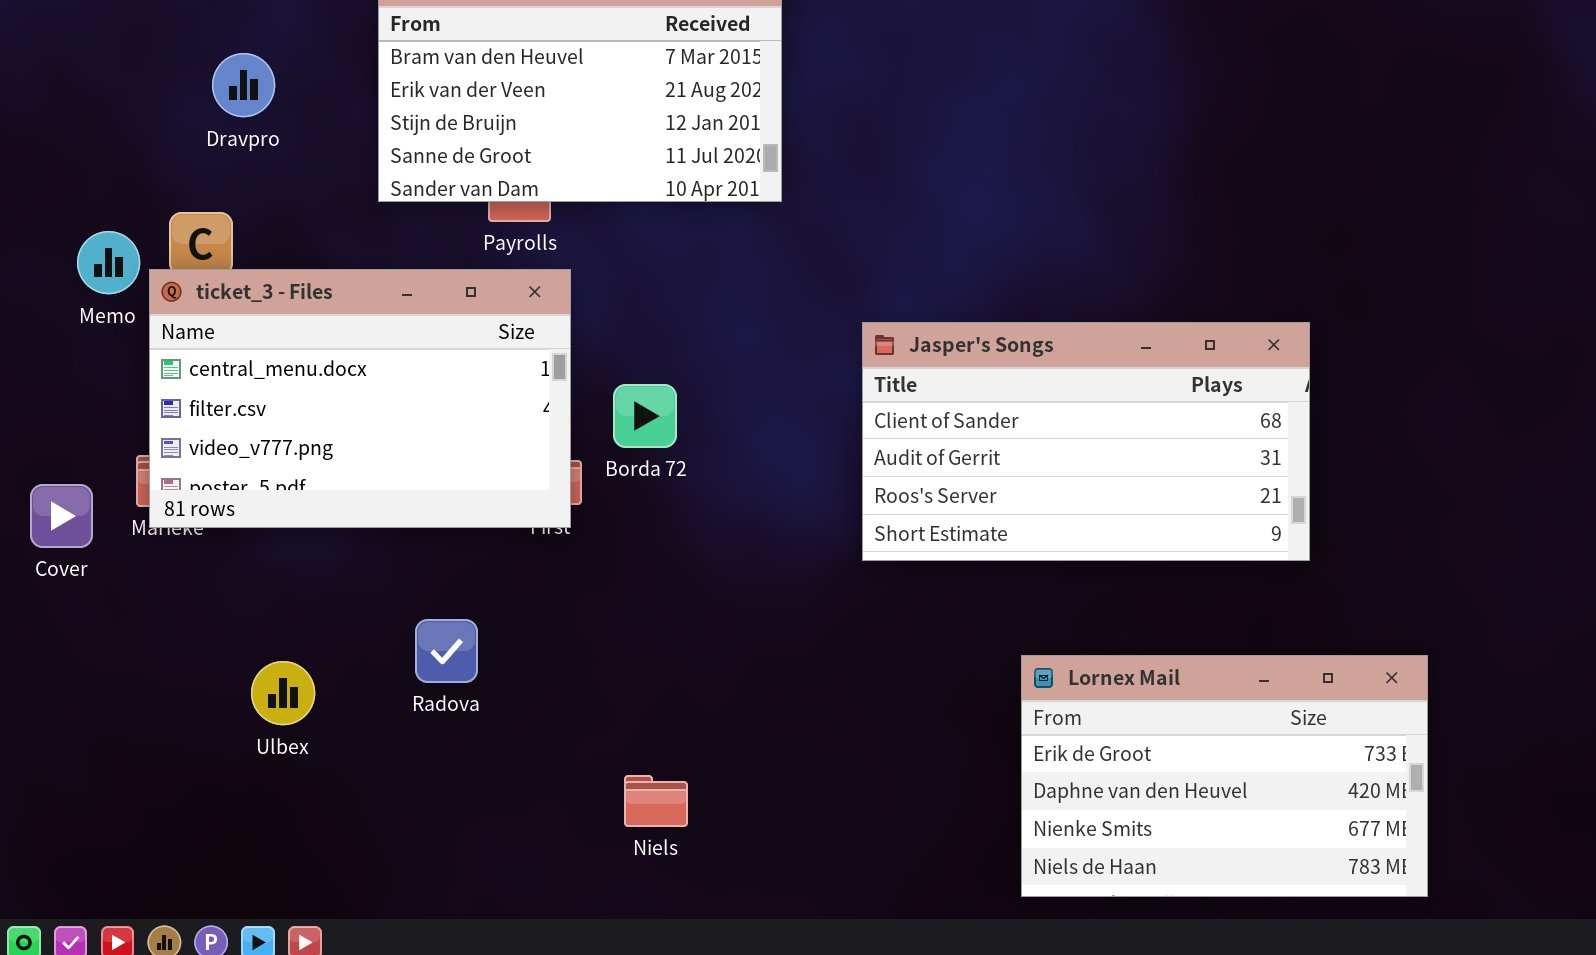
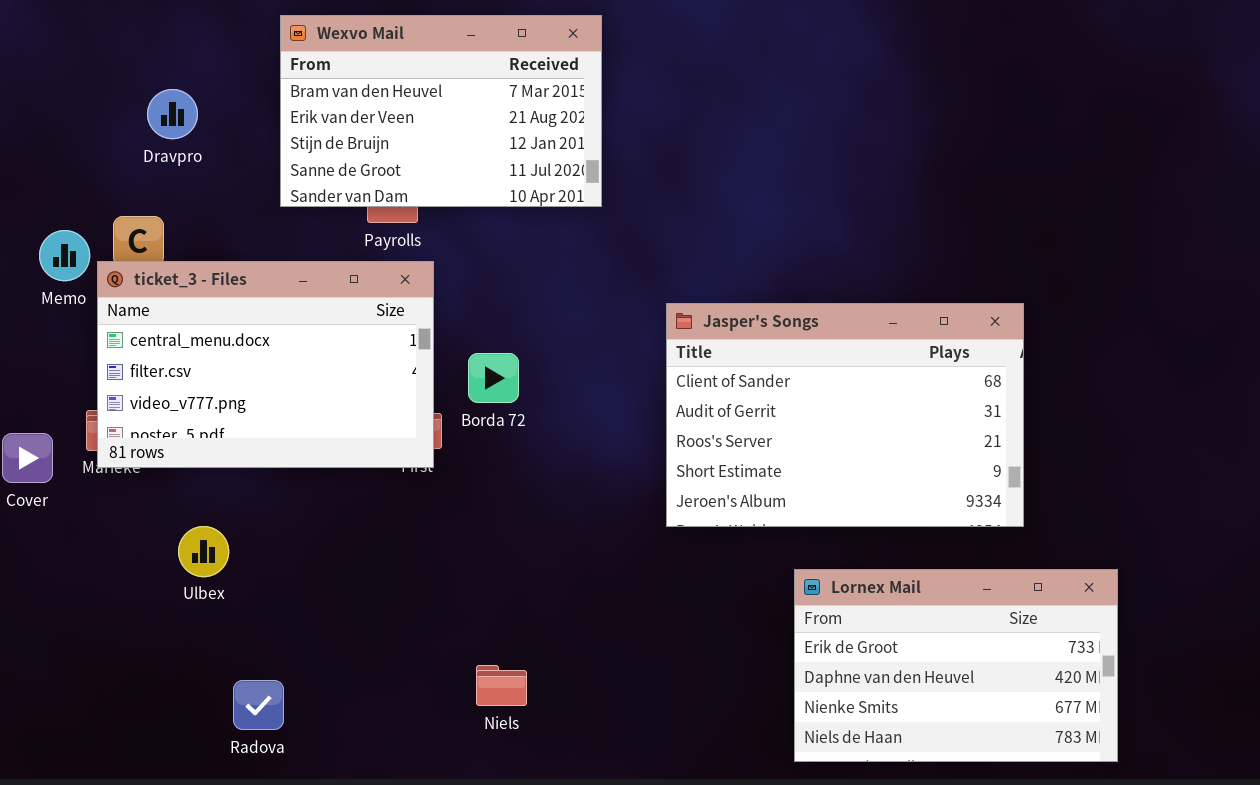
Jasper's Songs: [862,322,1310,561] -> [666,303,1024,527], resized
Radova: [415,619,478,683] -> [233,680,284,730], moved
Ulbex: [251,661,315,725] -> [178,526,229,577], moved

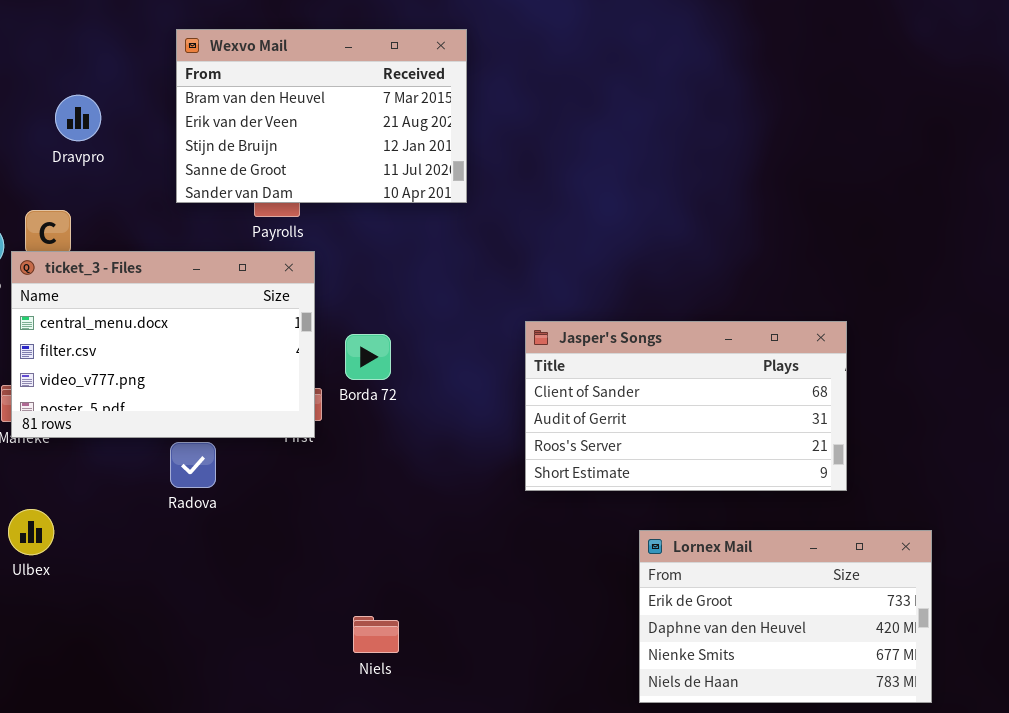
Jasper's Songs: [666,303,1024,527] -> [525,321,847,491], resized
Ulbex: [178,526,229,577] -> [8,509,54,555], moved
Radova: [233,680,284,730] -> [170,442,216,488], moved

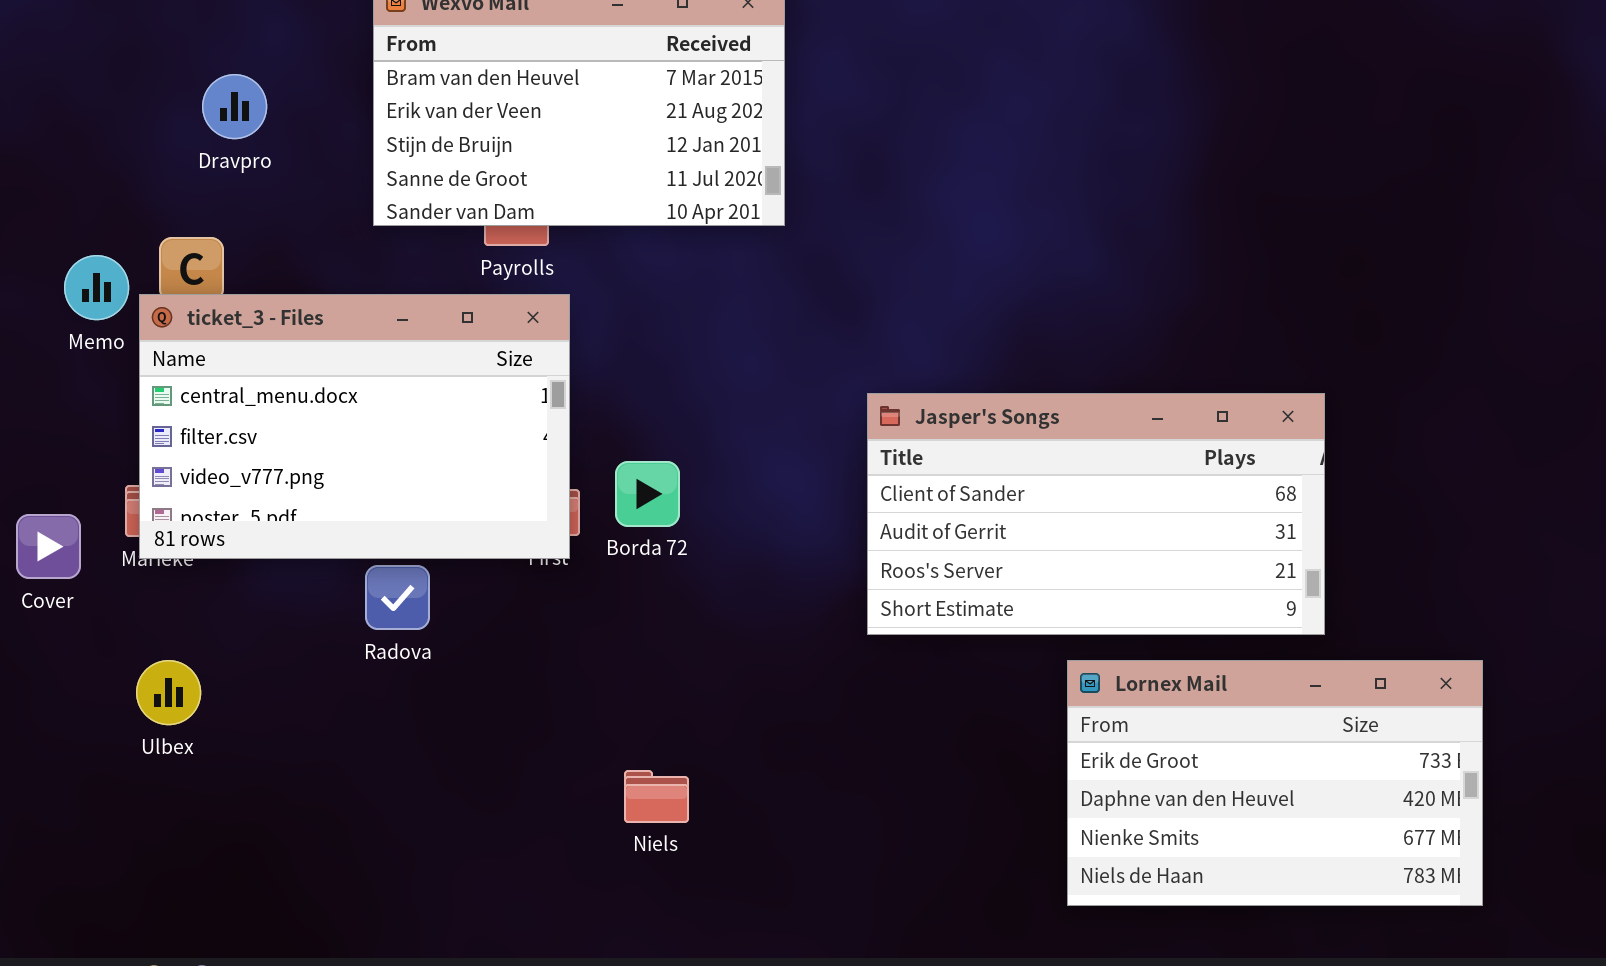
Borda 72: [345,334,391,380] -> [615,461,680,527], moved
Lornex Mail: [639,530,932,703] -> [1067,660,1483,906], moved
Niels: [353,616,399,653] -> [624,770,689,823], moved

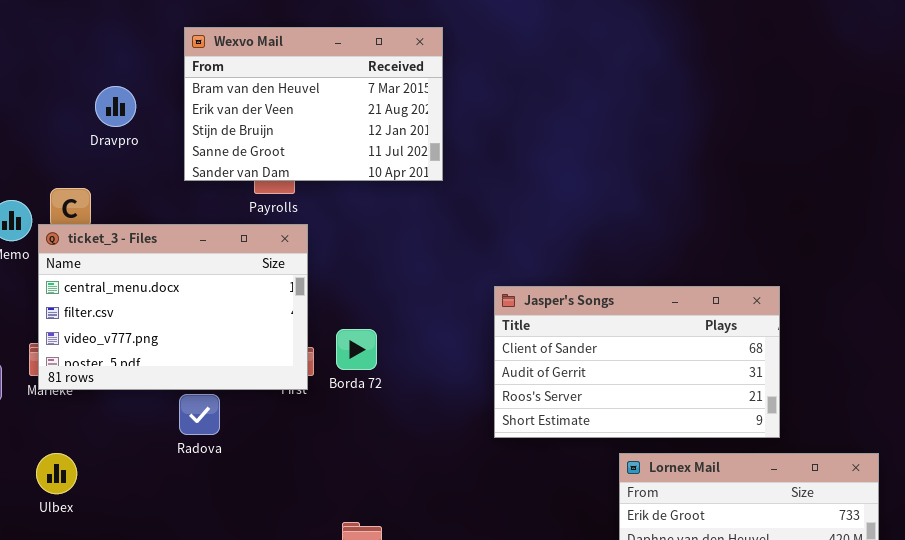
Dravpro: [202,74,267,139] -> [95,86,136,127], moved

